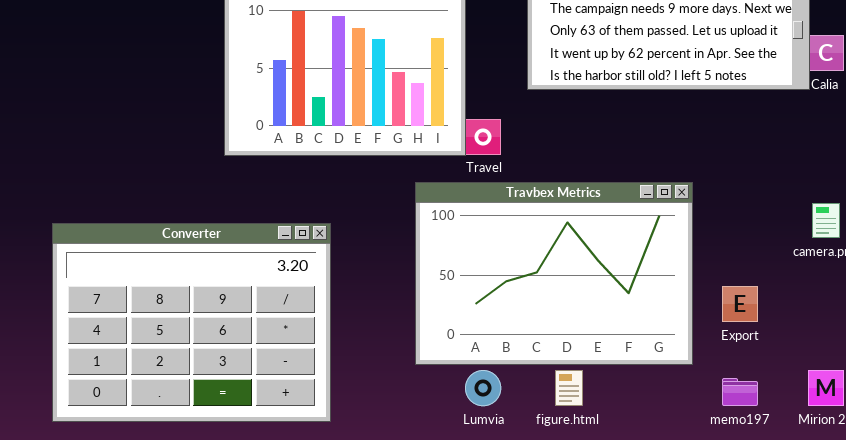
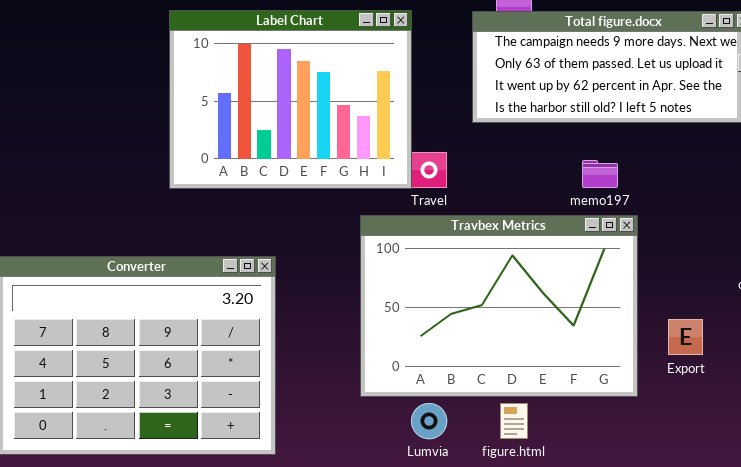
memo197: [722,378,758,406] -> [582,160,618,188], moved

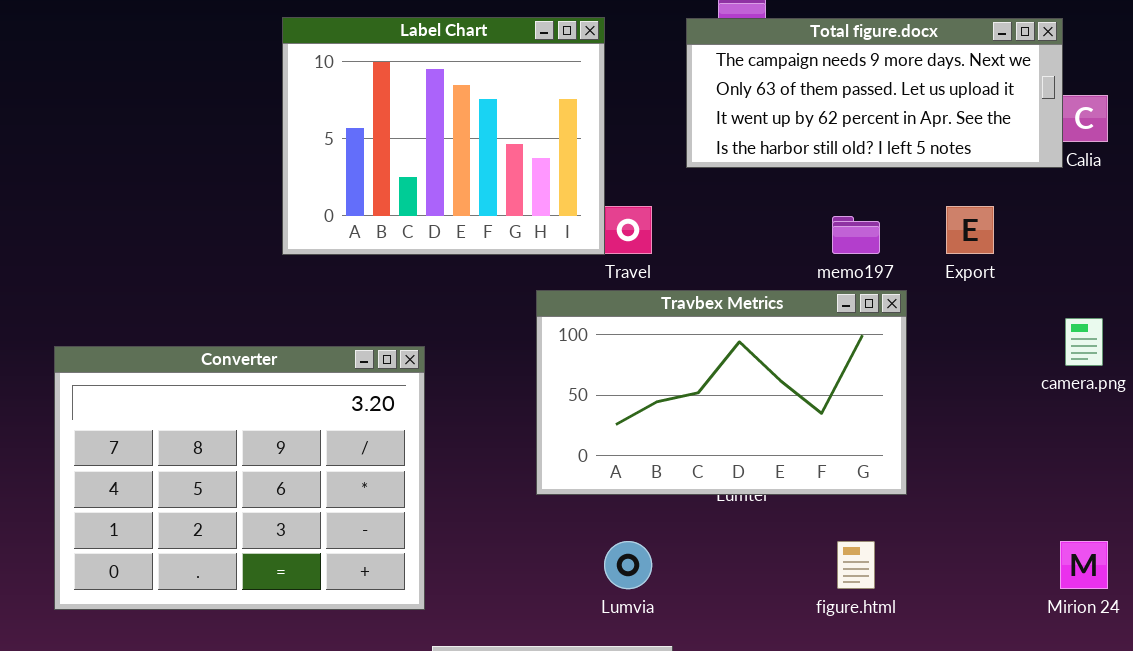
Travbex Metrics: [360,215,638,397] -> [536,290,907,495], resized
Export: [668,319,703,355] -> [946,206,994,254], moved
figure.html: [500,403,528,439] -> [837,541,875,589], moved

